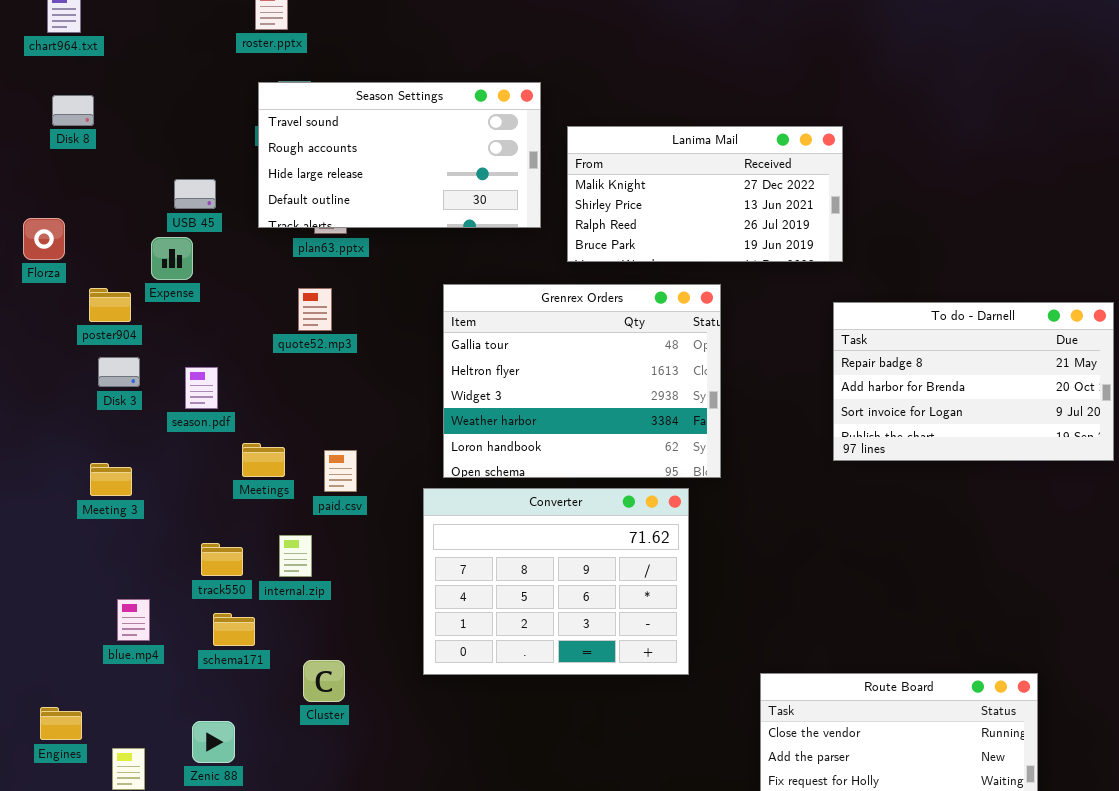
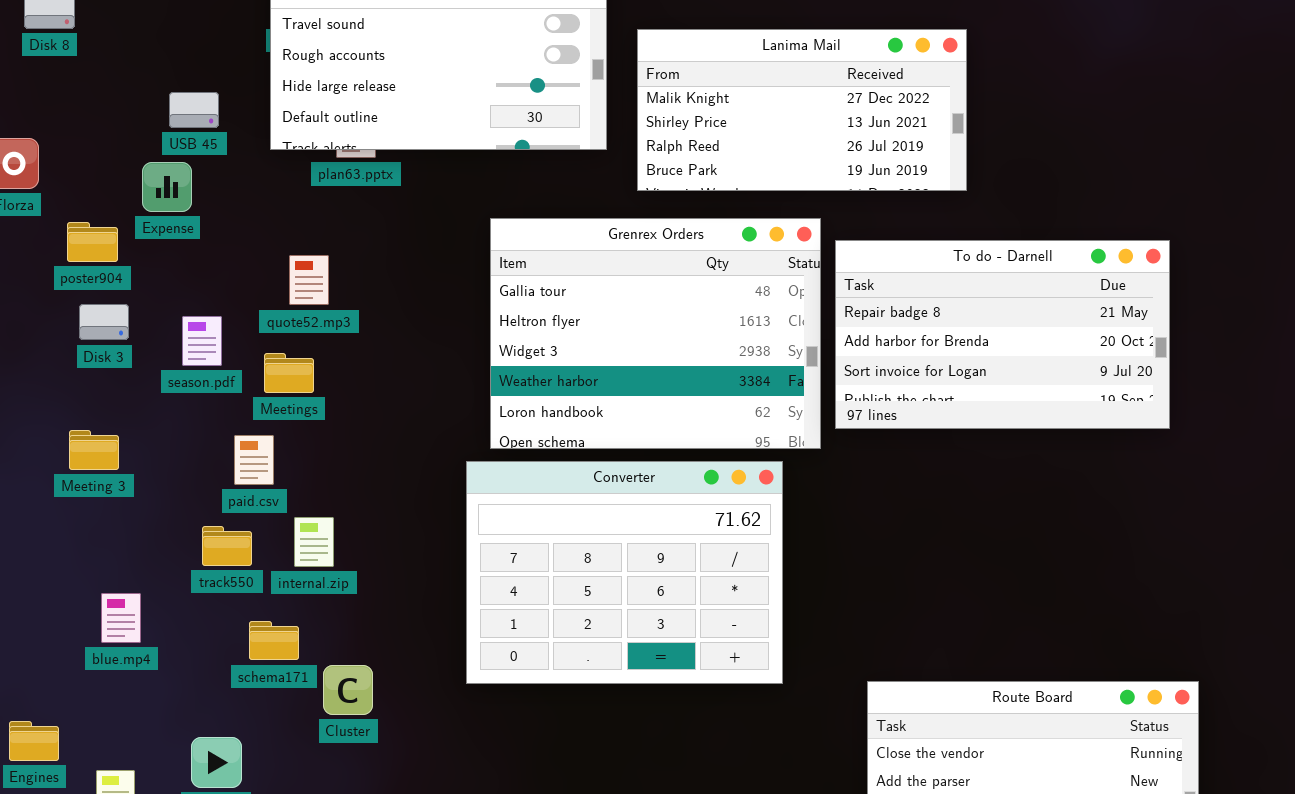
quote52.mp3: [298,288,332,331] -> [289,255,329,305], moved
To do - Darnell: [833,302,1114,461] -> [835,240,1170,429], moved
Meetings: [242,443,285,477] -> [264,353,314,393], moved
paid.csv: [324,450,357,492] -> [234,435,274,485], moved
schema171: [213,613,255,646] -> [249,621,299,660], moved

